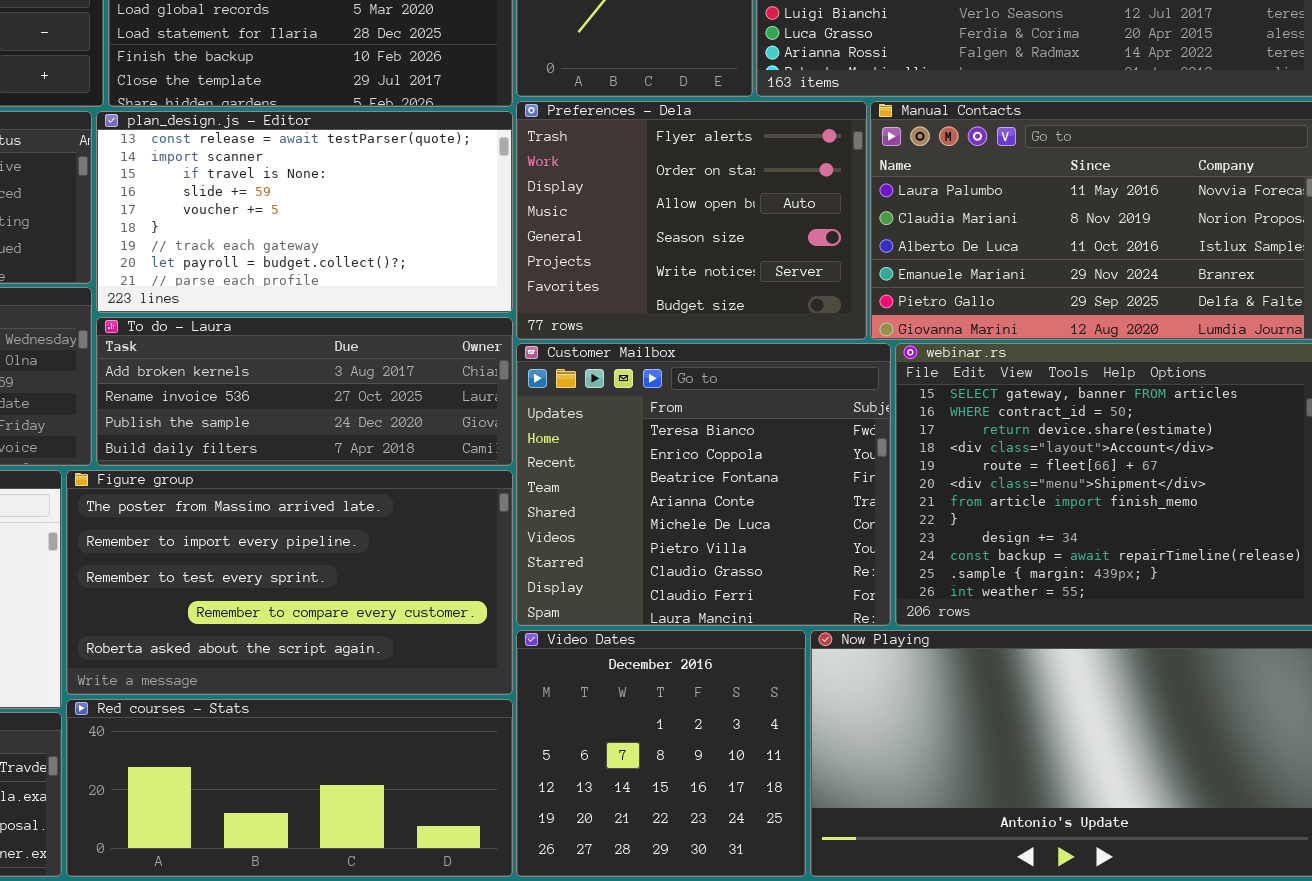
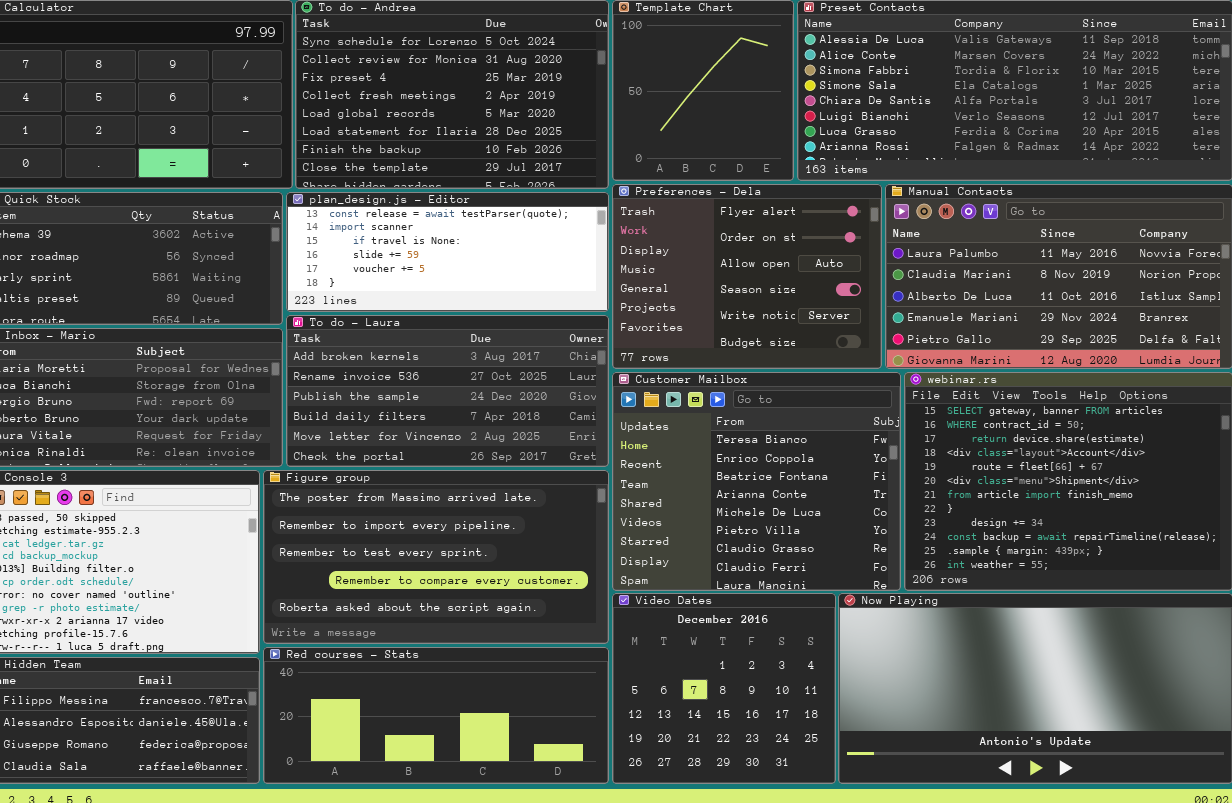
plan_design.js - Editor: [96,111,513,313] -> [286,192,609,312], resized
To do - Laura: [96,317,513,466] -> [286,315,609,467], resized

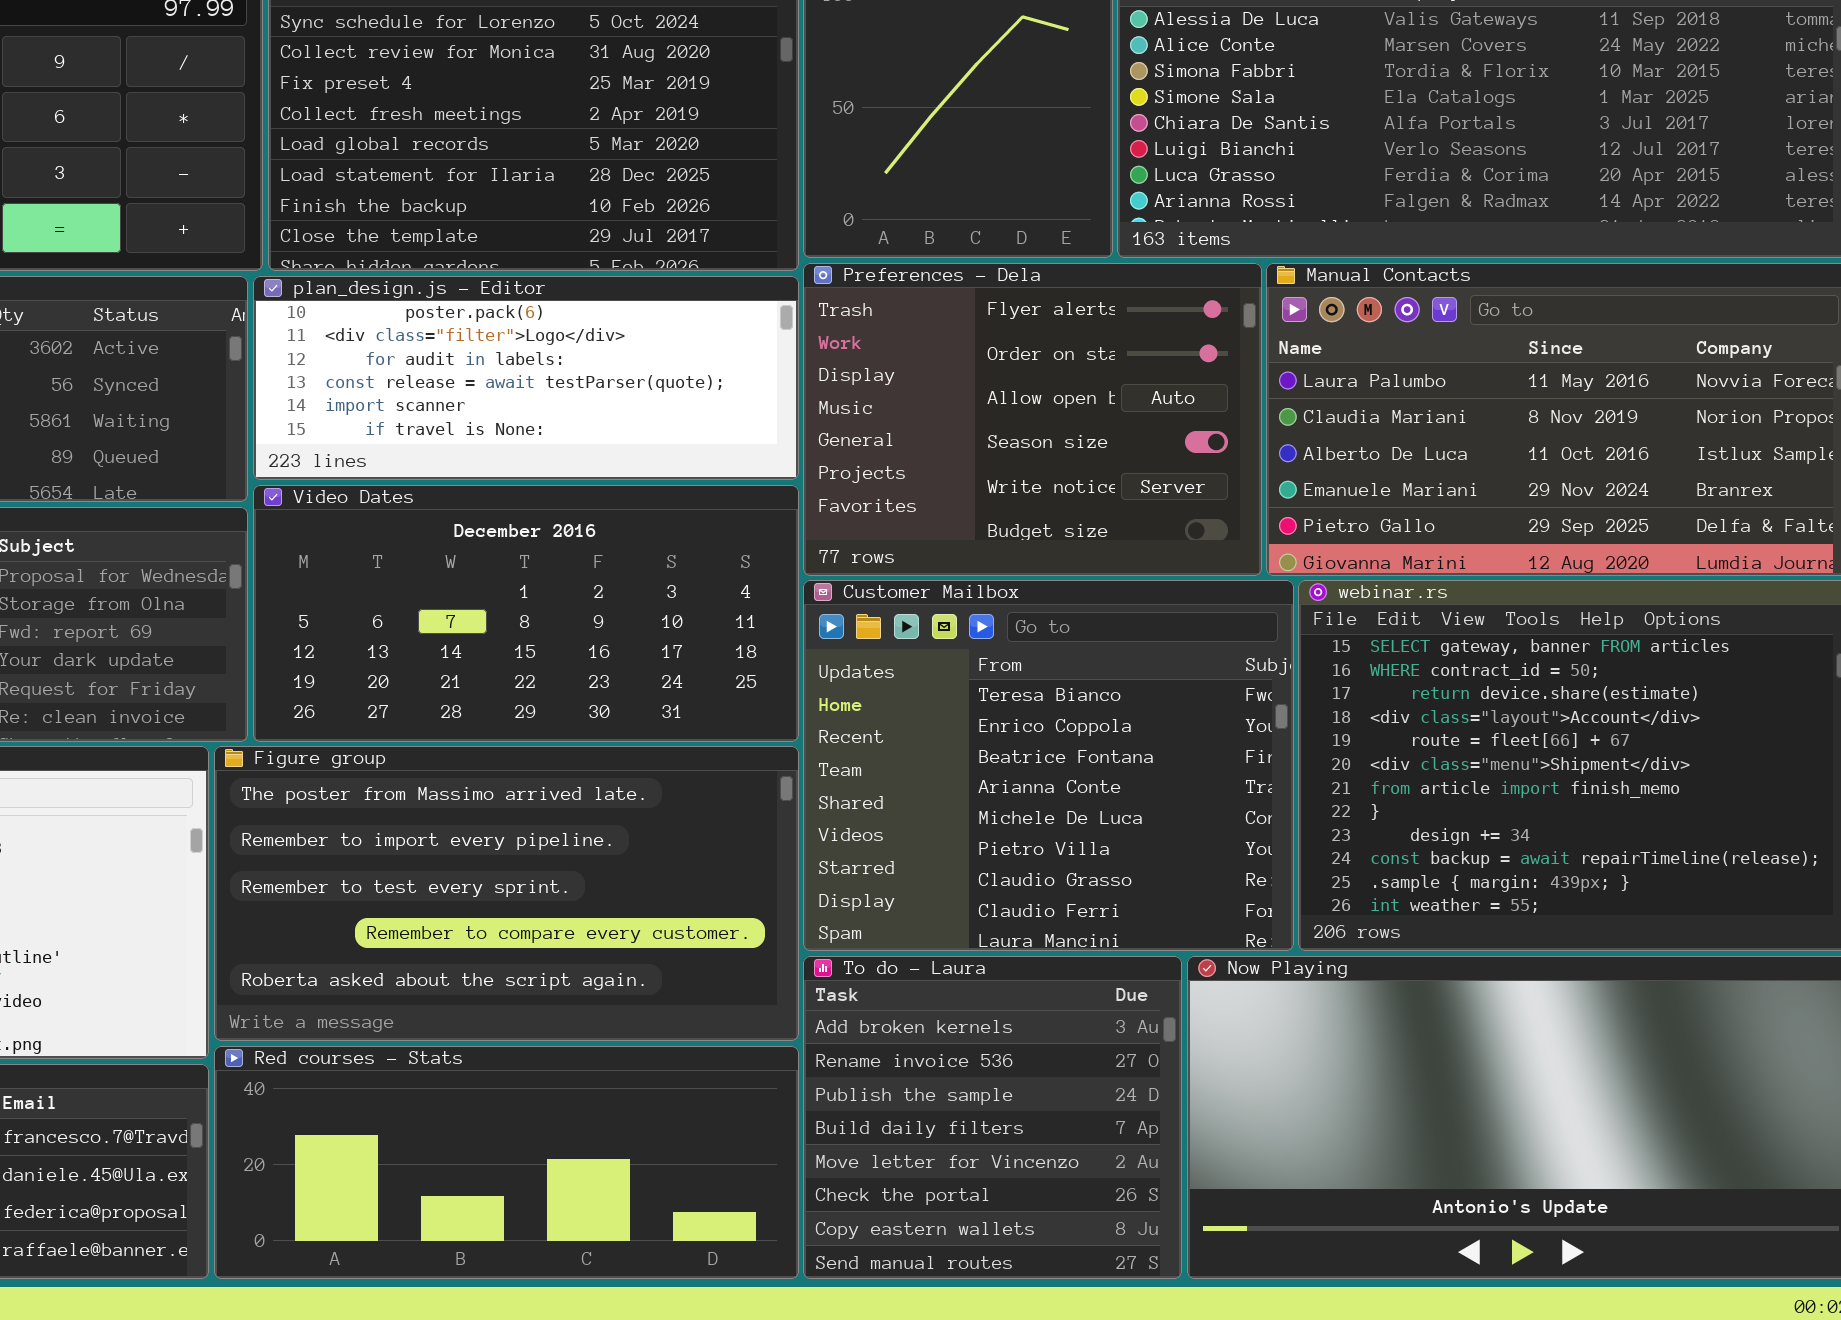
plan_design.js - Editor: [286,192,609,312] -> [253,276,799,480], scrolled up 3 rows
To do - Laura: [286,315,609,467] -> [803,956,1182,1279], moved, resized
Video Dates: [612,593,836,784] -> [253,485,799,742], moved, resized

